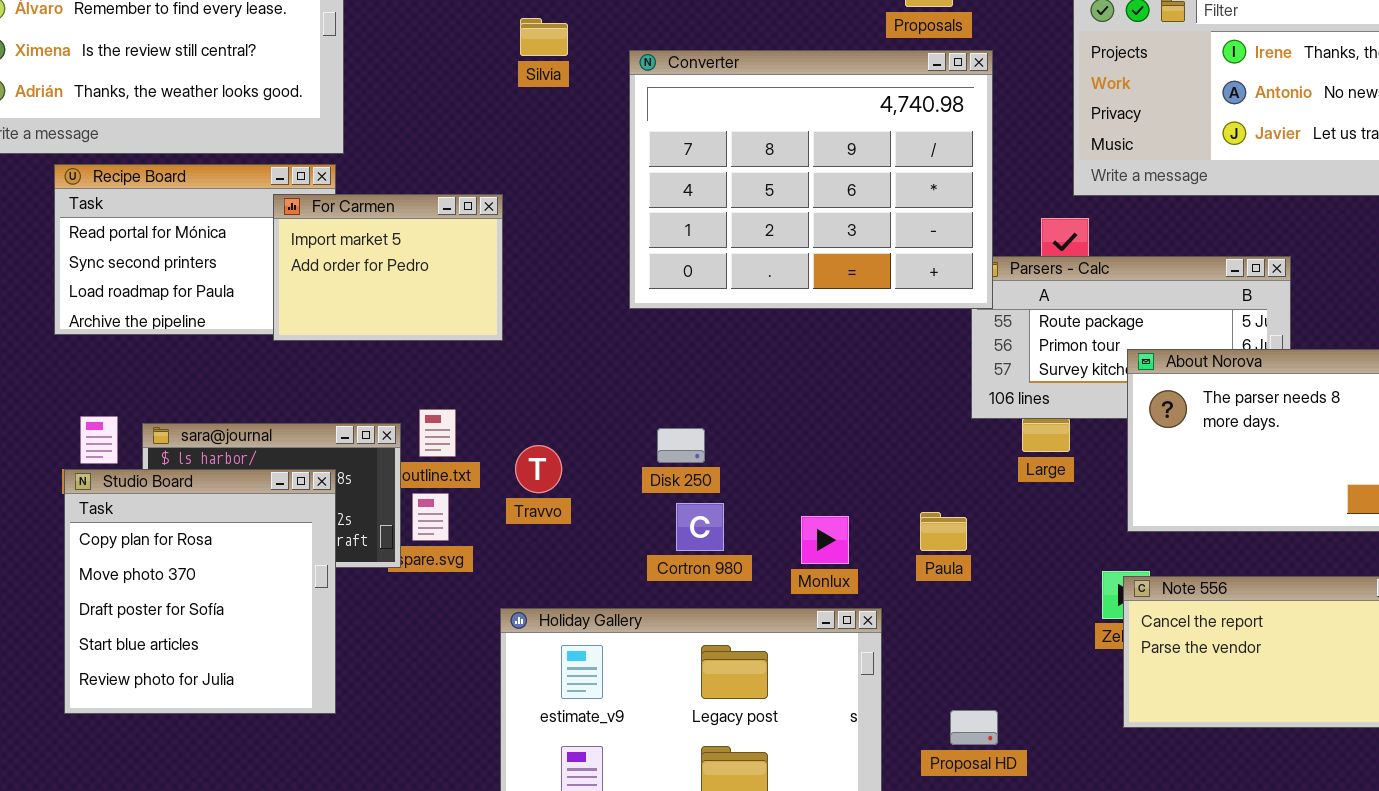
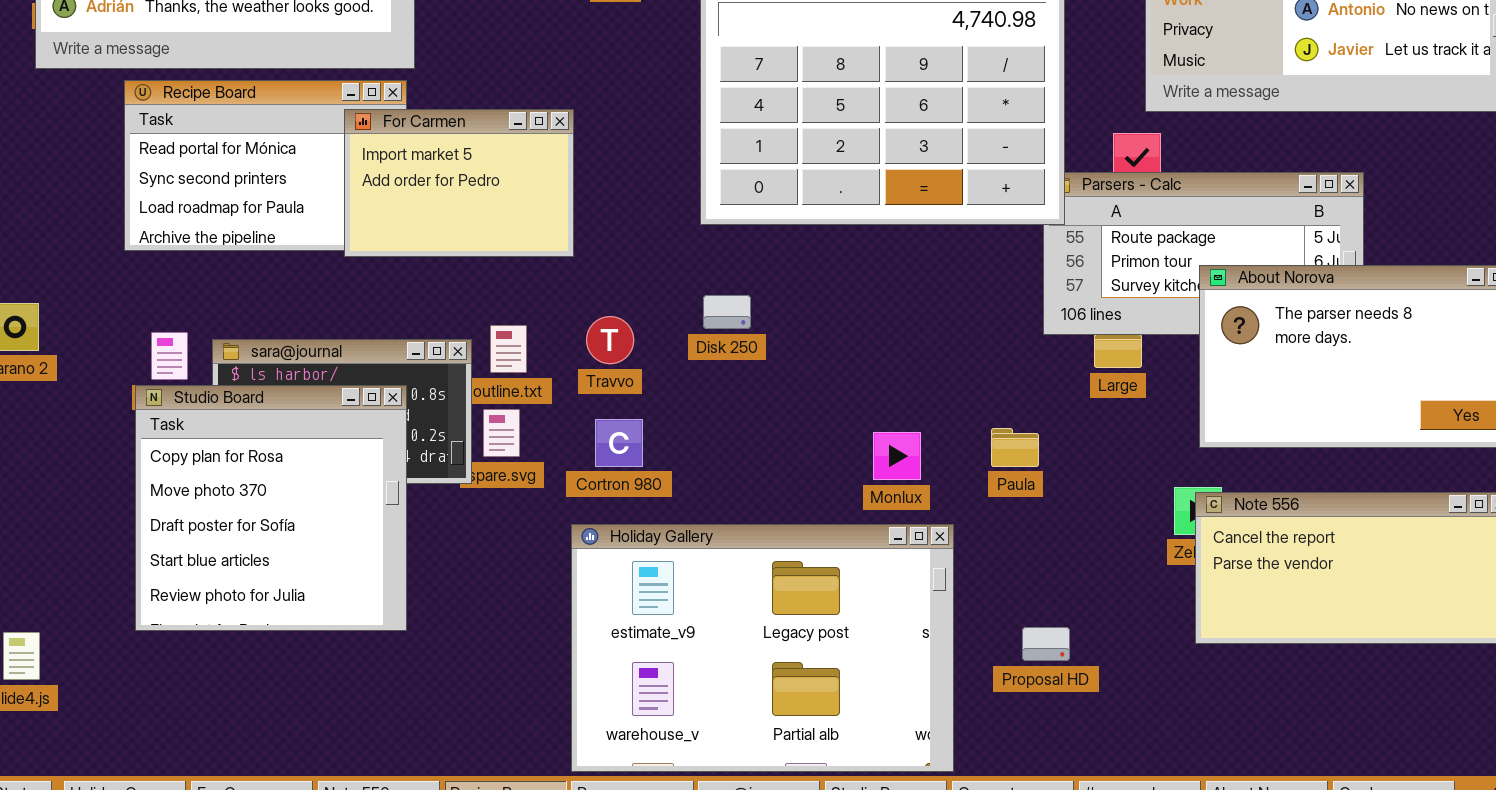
Disk 250: [657,428,705,463] -> [703,295,751,329], moved
Travvo: [515,445,562,493] -> [586,316,634,364], moved
Cortron 980: [676,503,724,551] -> [595,419,643,467], moved

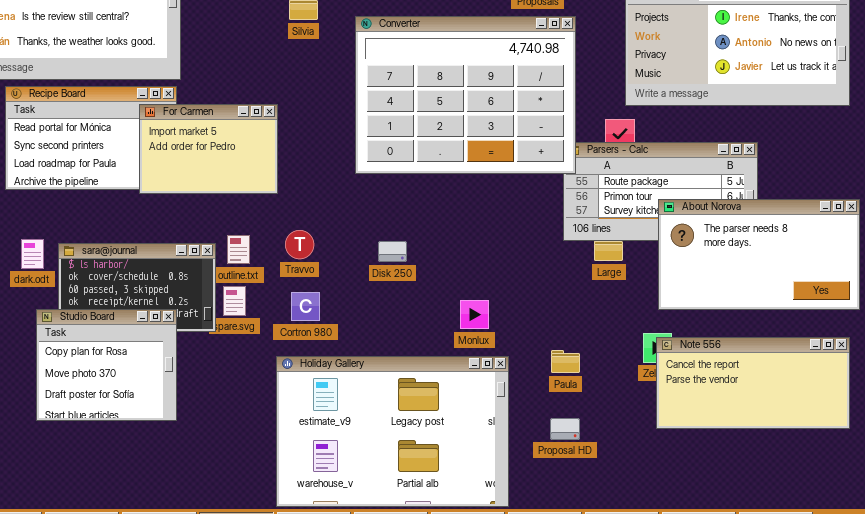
Disk 250: [703,295,751,329] -> [378,241,407,262], moved
Studio Board: [135,385,407,631] -> [36,309,177,421], resized
Paula: [991,428,1039,467] -> [551,350,580,373], moved

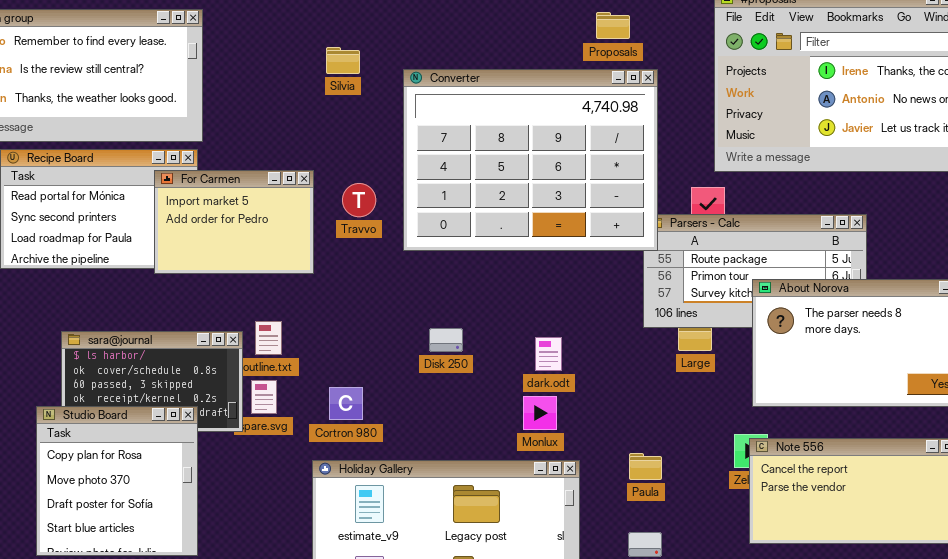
Travvo: [285,230,314,259] -> [342,183,376,217], moved
dark.odt: [21,239,44,269] -> [535,337,562,371], moved
Studio Board: [36,309,177,421] -> [36,406,198,556], resized

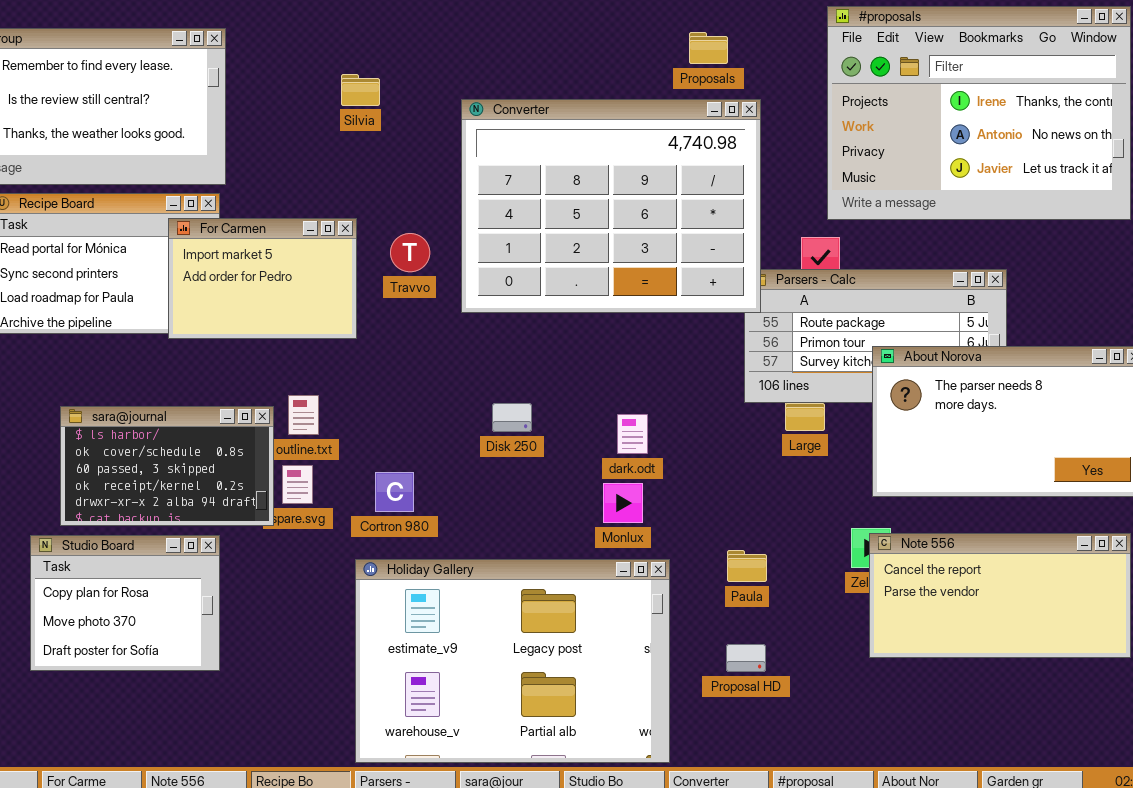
Silvia: [326,47,360,74] -> [341,74,380,106], moved
Studio Board: [36,406,198,556] -> [30,535,220,671], resized

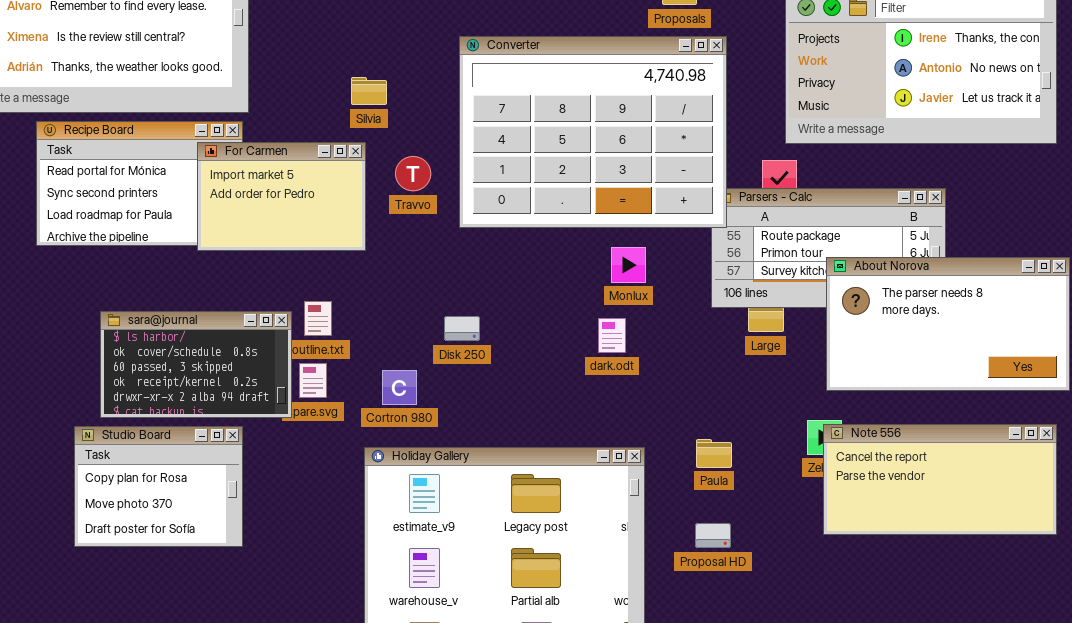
Silvia: [341,74,380,106] -> [351,77,387,105], moved
Disk 250: [492,403,532,432] -> [444,316,480,341], moved
Monlux: [603,483,643,523] -> [611,247,646,283], moved

